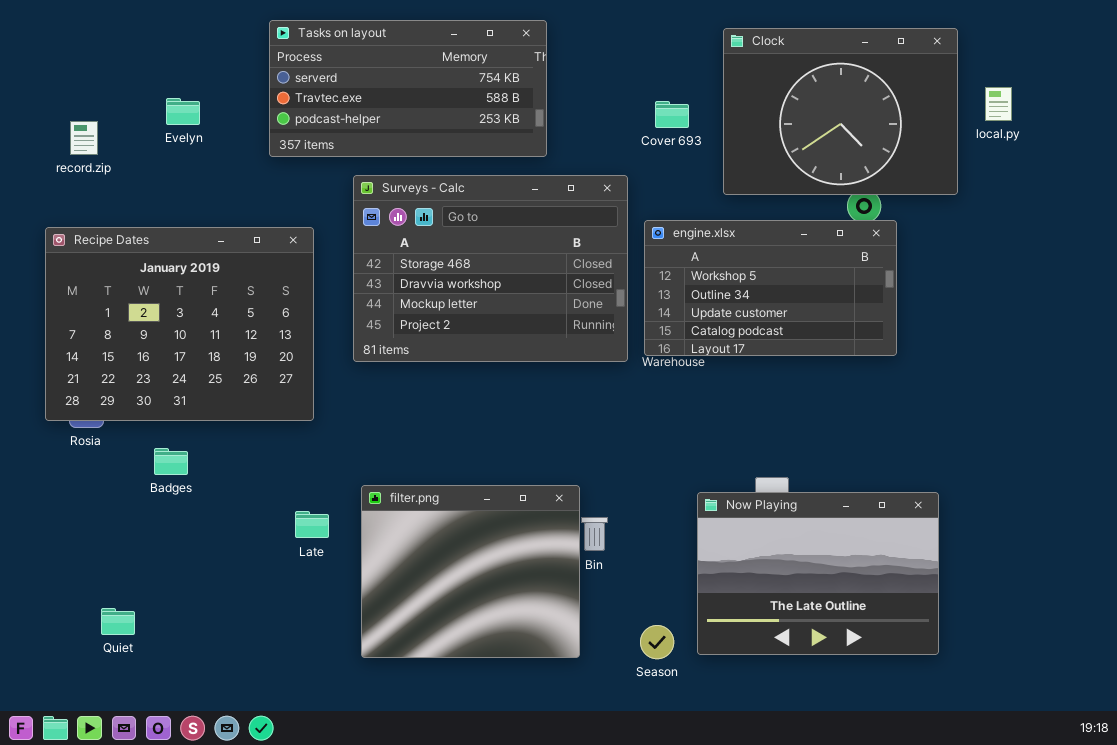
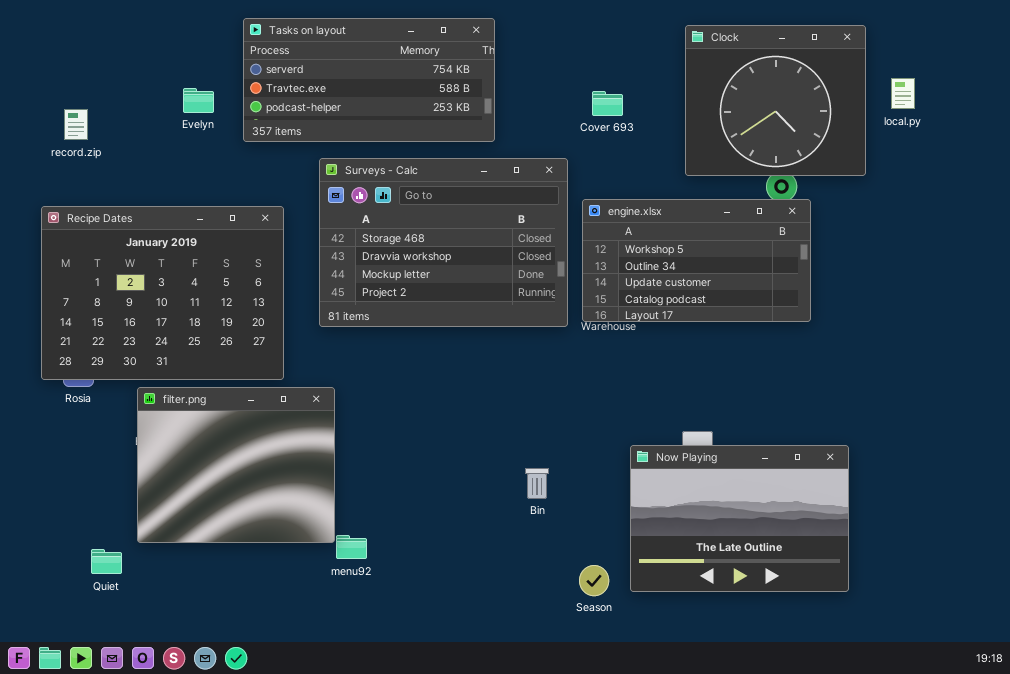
Clock: [723,28,958,195] -> [685,25,866,176], resized
Evelyn: [166,98,200,125] -> [183,88,214,113], moved
filter.png: [361,485,580,658] -> [137,387,335,543], moved

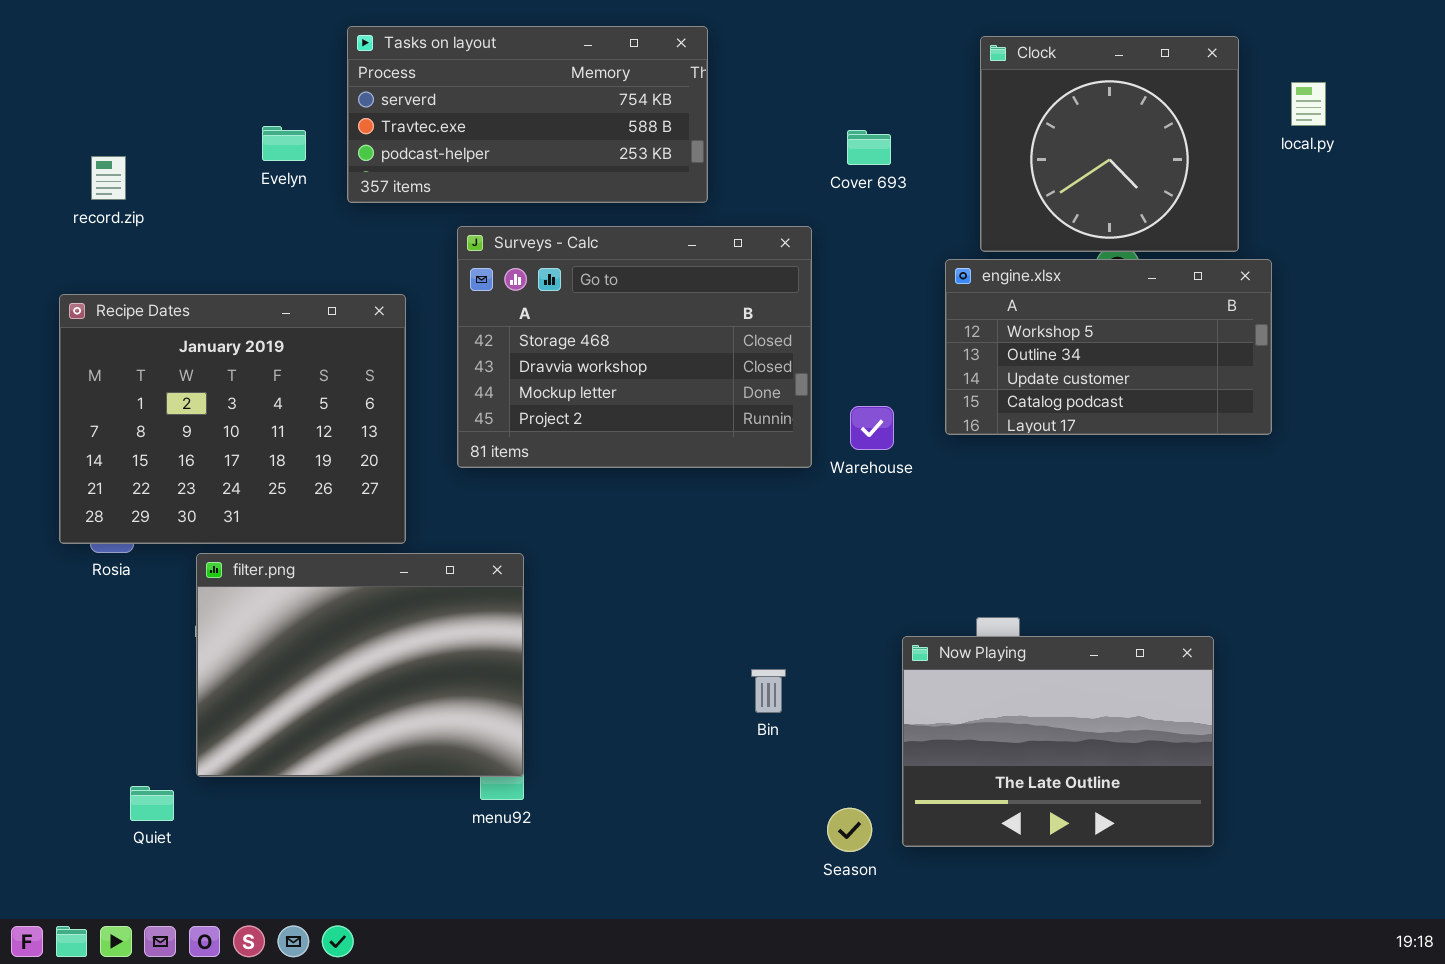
local.py: [891,78,915,109] -> [1291,82,1326,126], moved
engine.xlsx: [582,199,811,322] -> [945,259,1272,435], moved
filter.png: [137,387,335,543] -> [196,553,524,777], resized

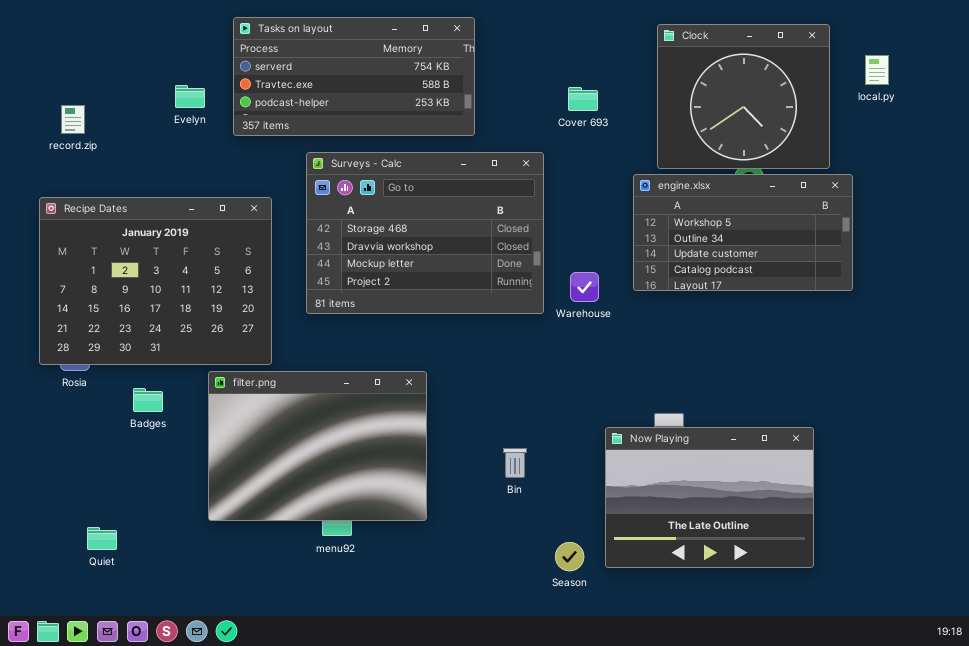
filter.png: [196,553,524,777] -> [208,371,427,521], moved

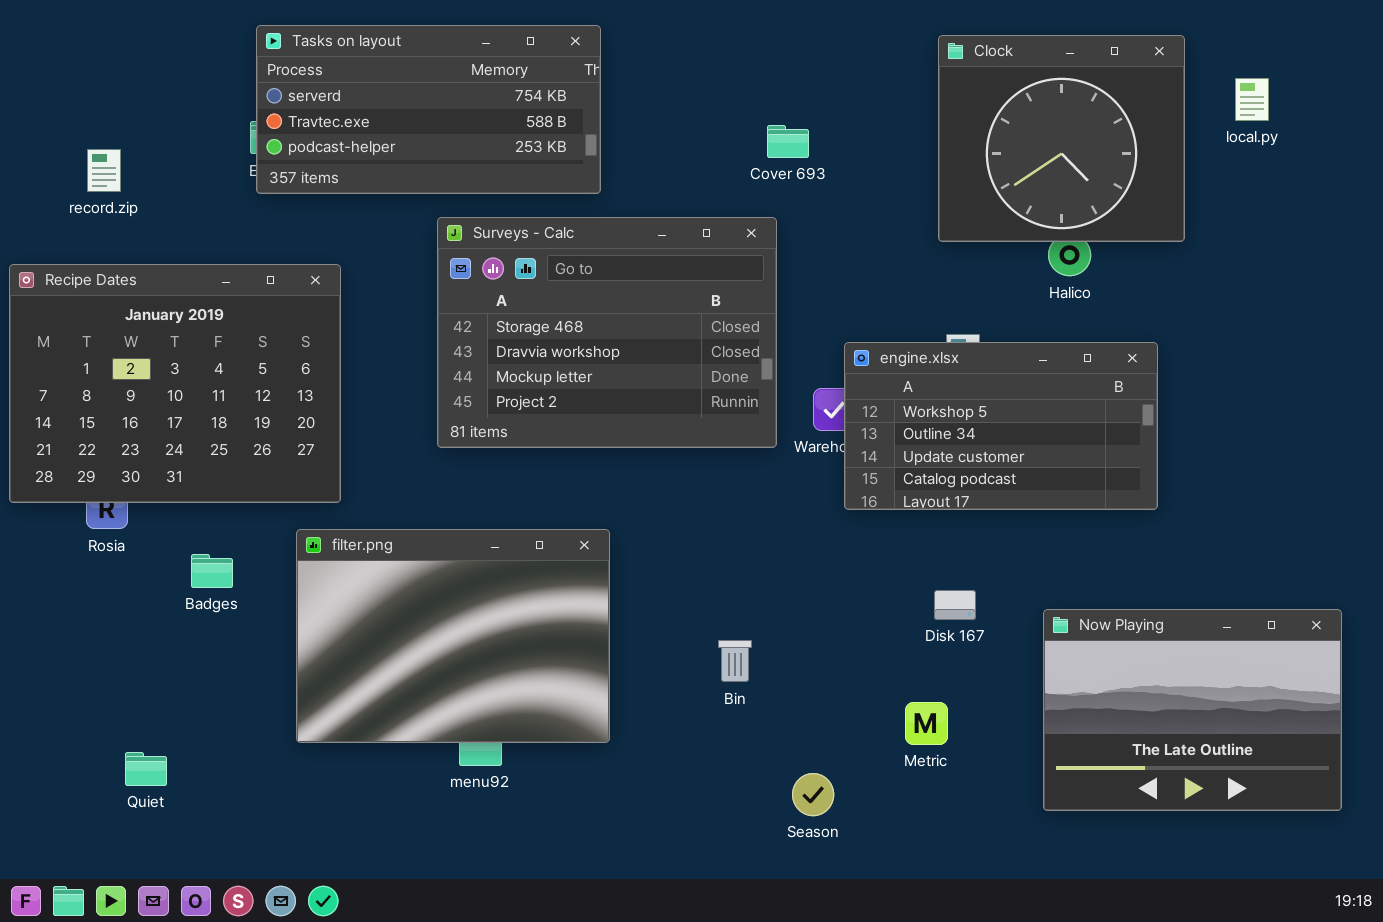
Tasks on layout: [233,17,475,136] -> [256,25,601,194], moved
Cover 693: [568,87,598,111] -> [767,125,809,158], moved
engine.xlsx: [633,174,853,291] -> [844,342,1158,510], moved
Recipe Dates: [39,197,272,365] -> [9,264,341,503], moved
Now Playing: [605,427,814,568] -> [1043,609,1342,811], moved

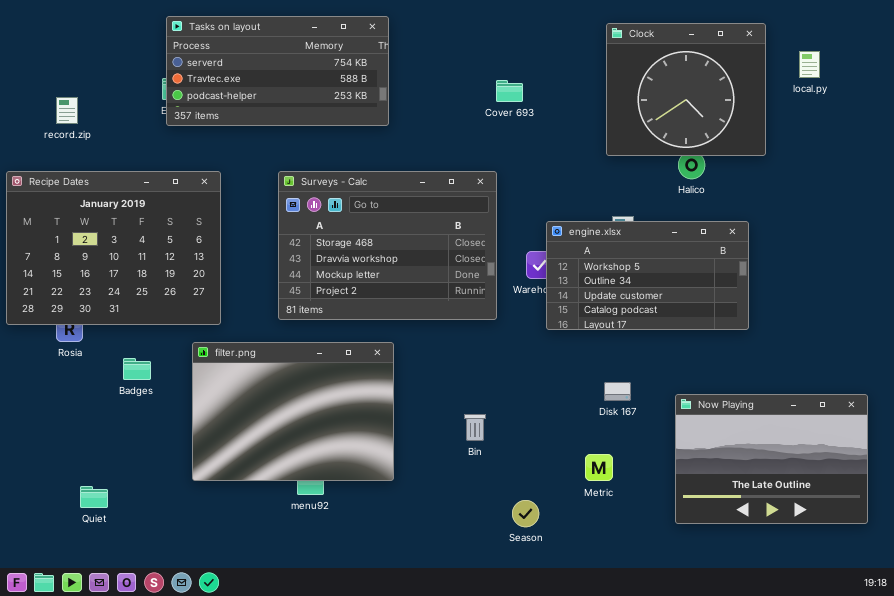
Surveys - Calc: [437,217,777,448] -> [278,171,497,320], moved

